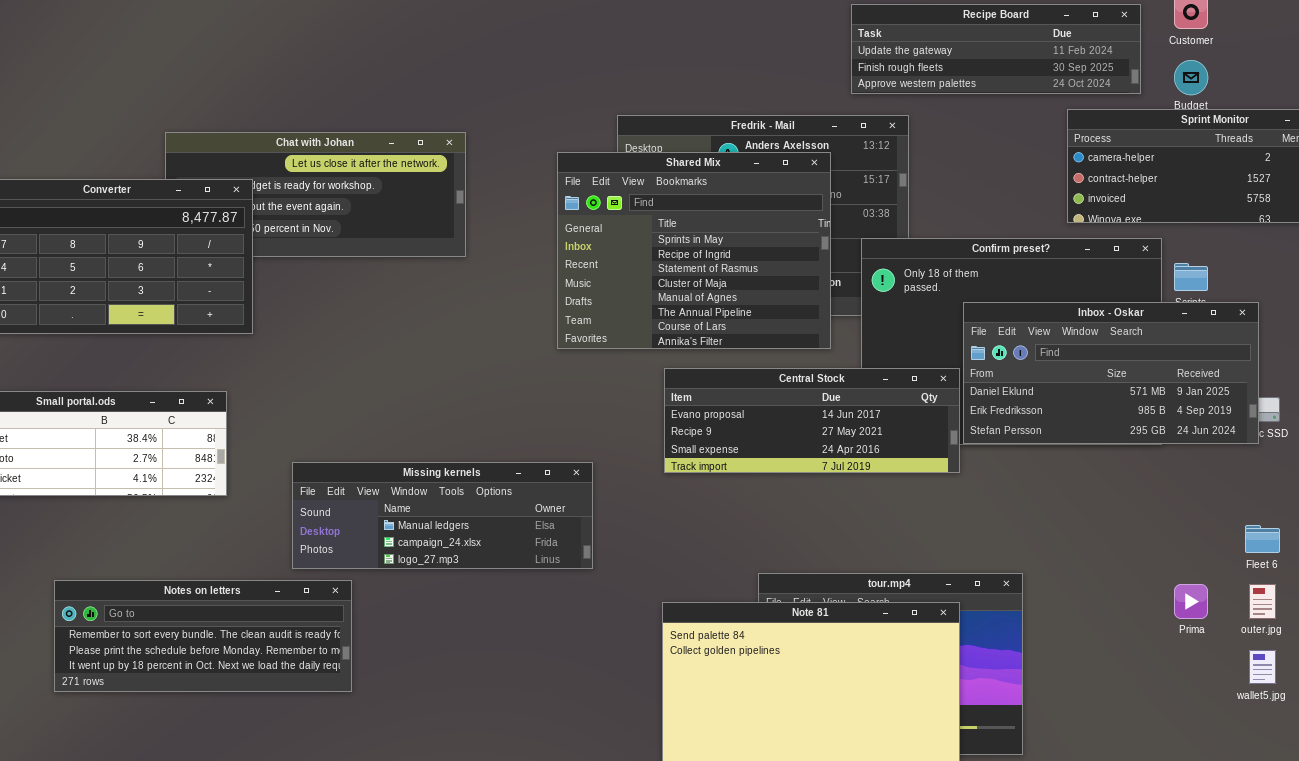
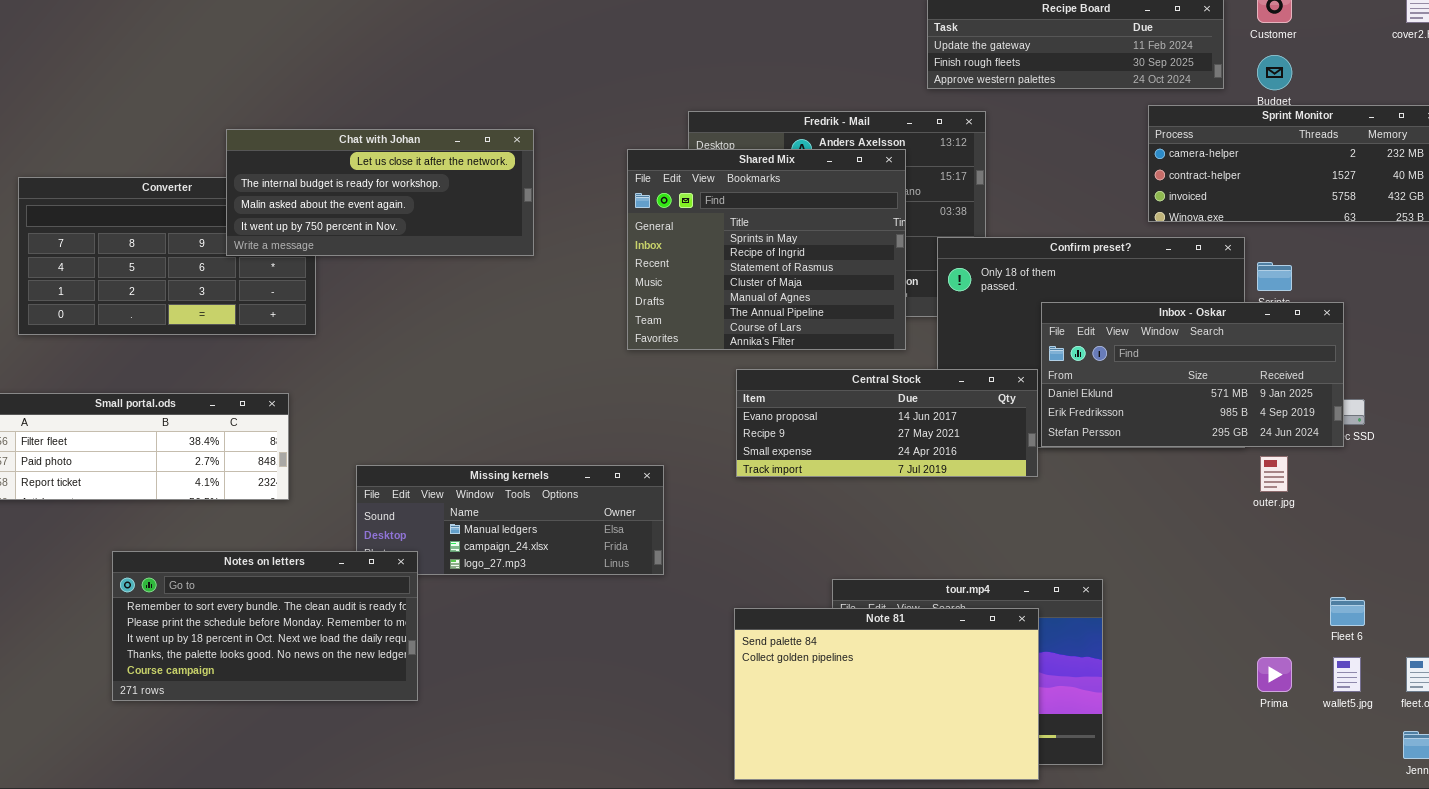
Chat with Johan: [165,132,466,257] -> [226,129,534,256], raised
Fleet 6: [1245,525,1280,553] -> [1330,597,1365,626], moved
Notes on letters: [54,580,352,692] -> [112,551,418,701], resized
Prima: [1174,584,1208,619] -> [1257,657,1292,692], moved
outer.jpg: [1249,584,1276,619] -> [1260,456,1288,492], moved

